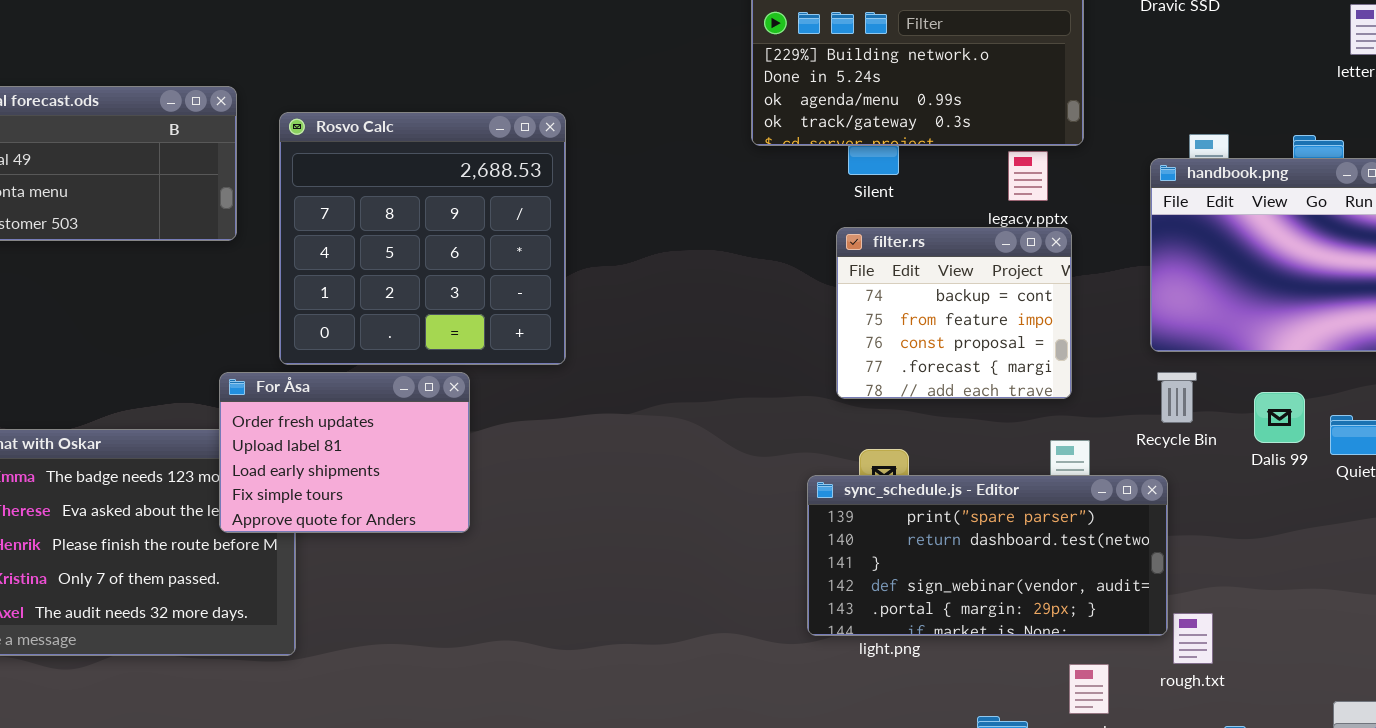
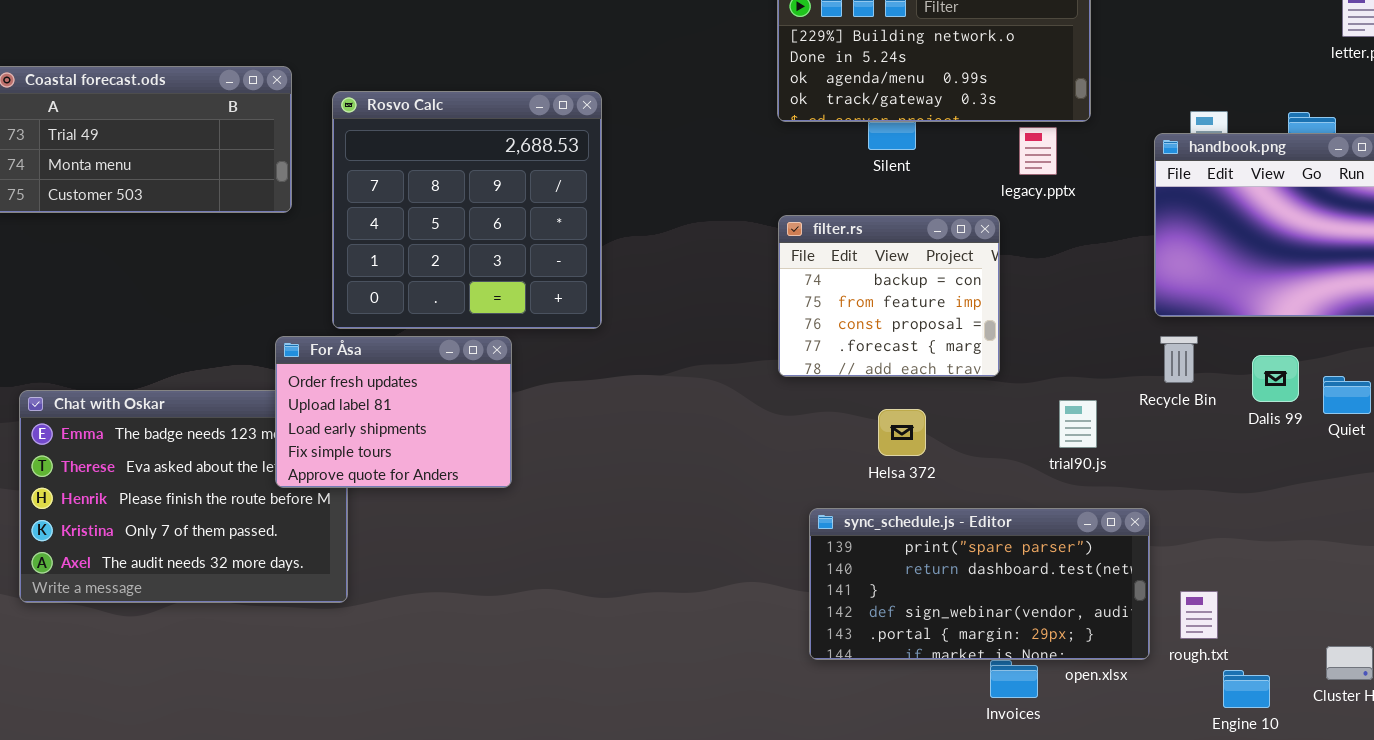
filter.rs: [836,227,1072,399] -> [778,215,1000,377], moved
sync_schedule.js - Editor: [807,475,1168,636] -> [809,508,1150,660], moved
rough.txt: [1173,613,1213,664] -> [1180,591,1218,639], moved

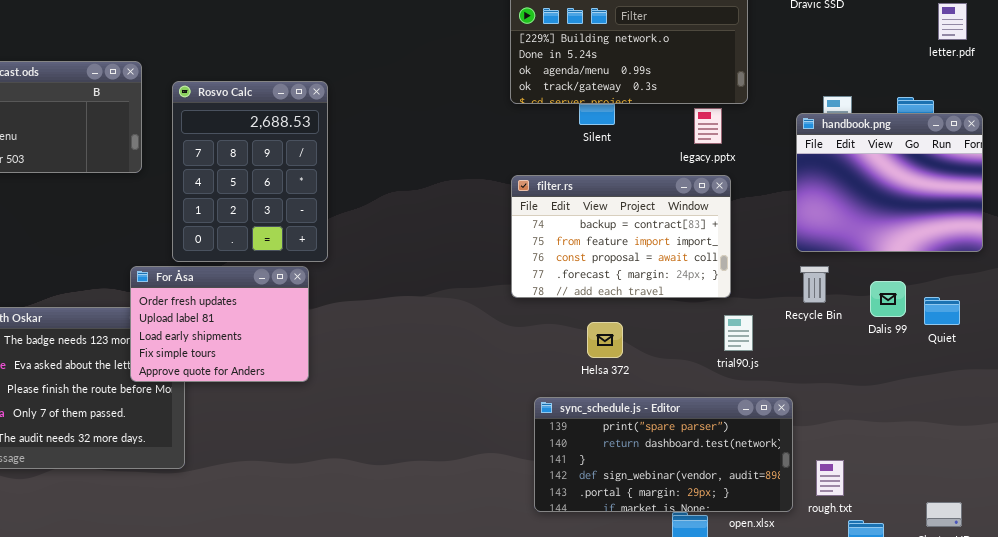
Rosvo Calc: [332,91,602,329] -> [172,81,328,262], resized
filter.rs: [778,215,1000,377] -> [511,175,731,298], resized

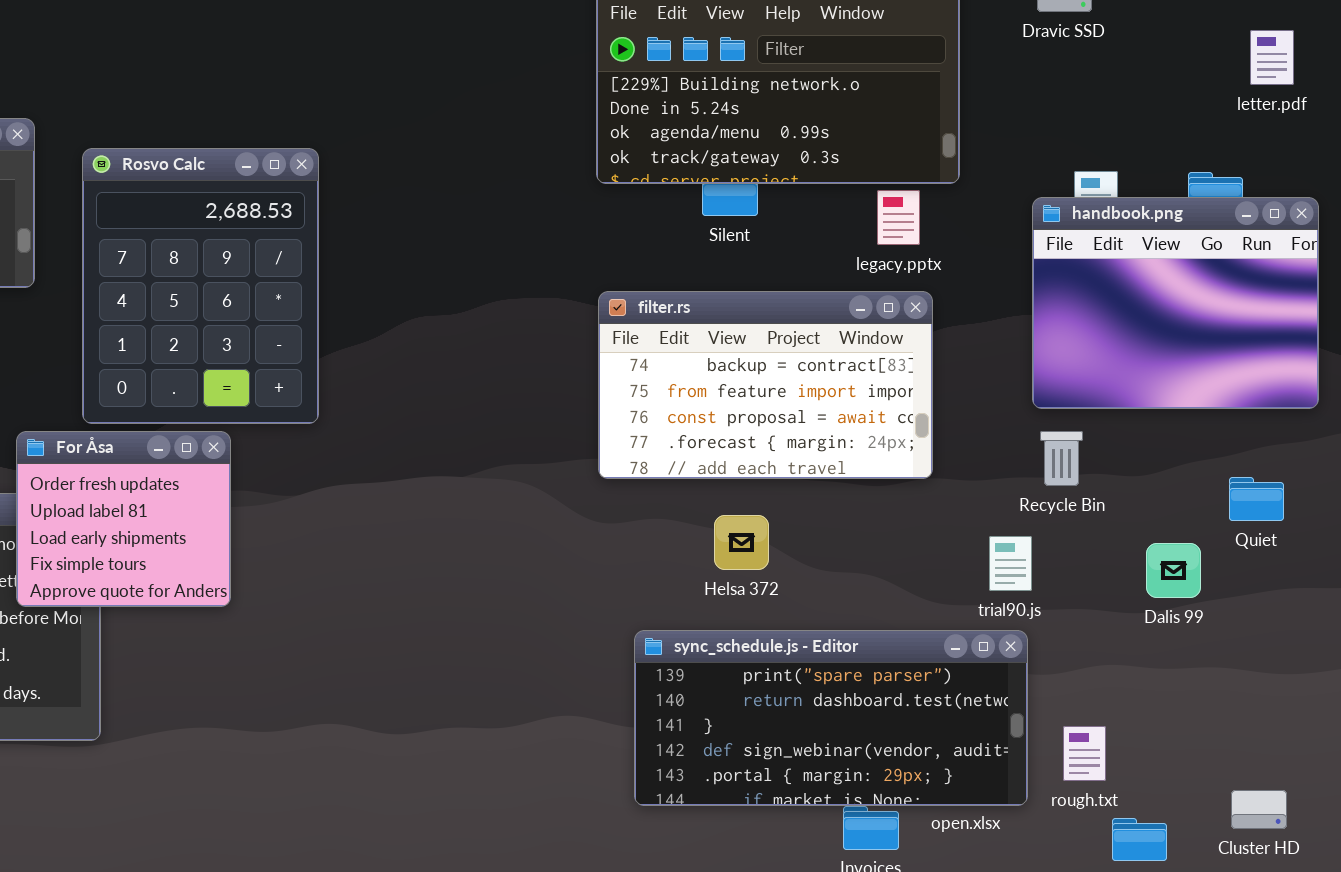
For Åsa: [130,266,309,382] -> [16,431,231,607], resized
Dalis 99: [870,281,906,317] -> [1146,543,1201,598], moved
trial90.js: [724,315,753,351] -> [989,536,1032,591], moved

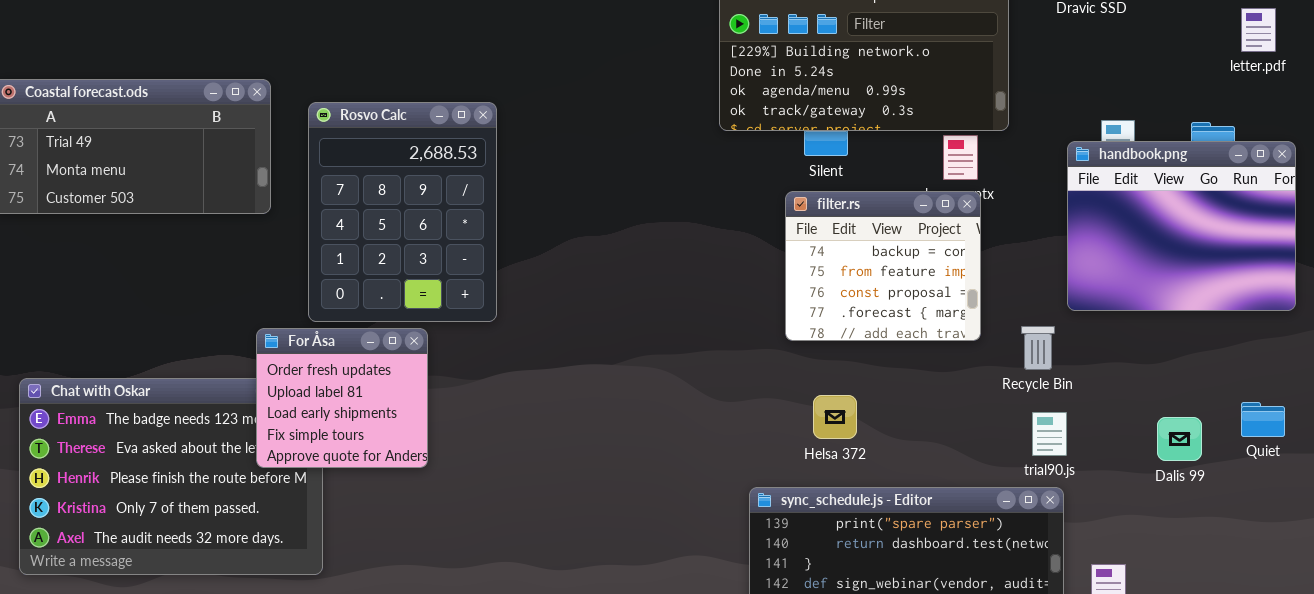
filter.rs: [598,291,933,479] -> [785,191,981,341], moved, resized
Recycle Bin: [1040,431,1083,486] -> [1021,326,1055,370], moved
Quiet: [1229,477,1284,521] -> [1241,402,1285,437], moved

